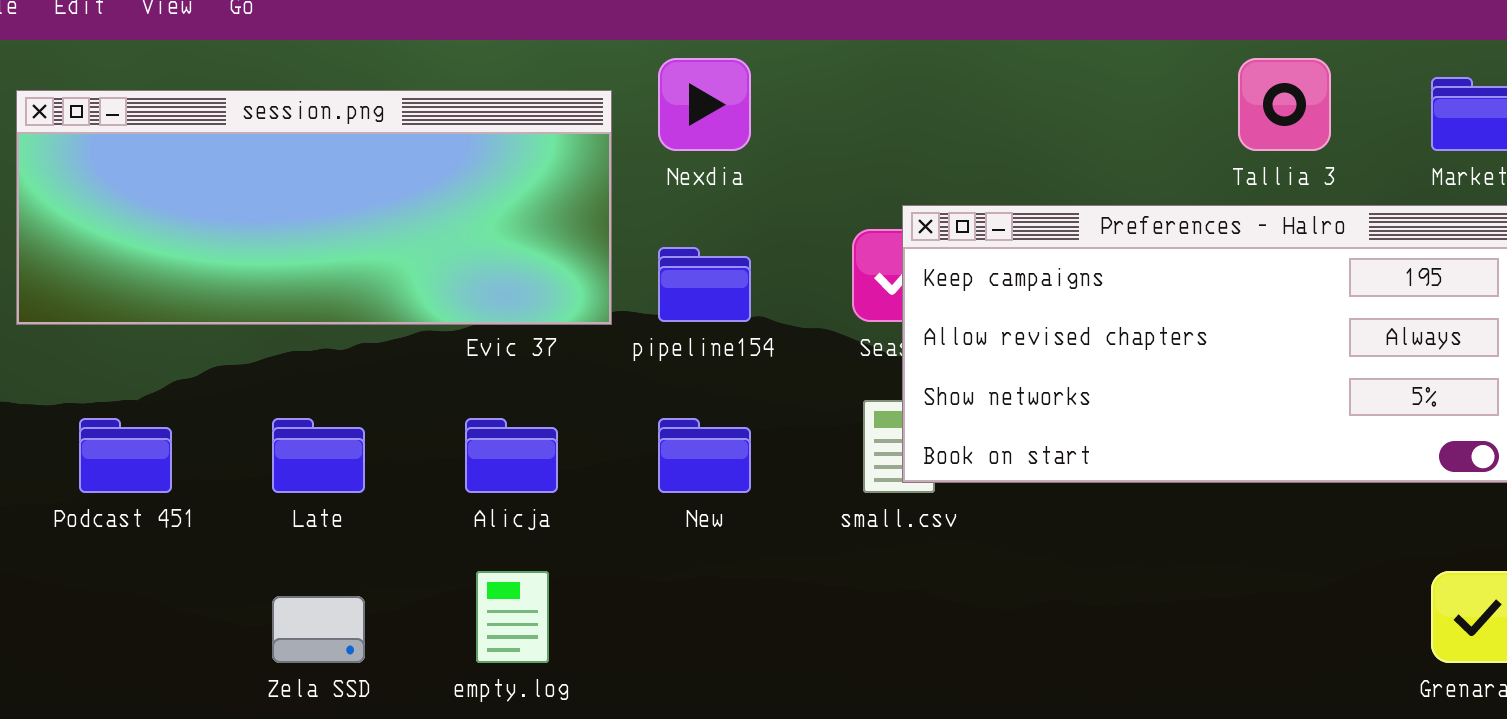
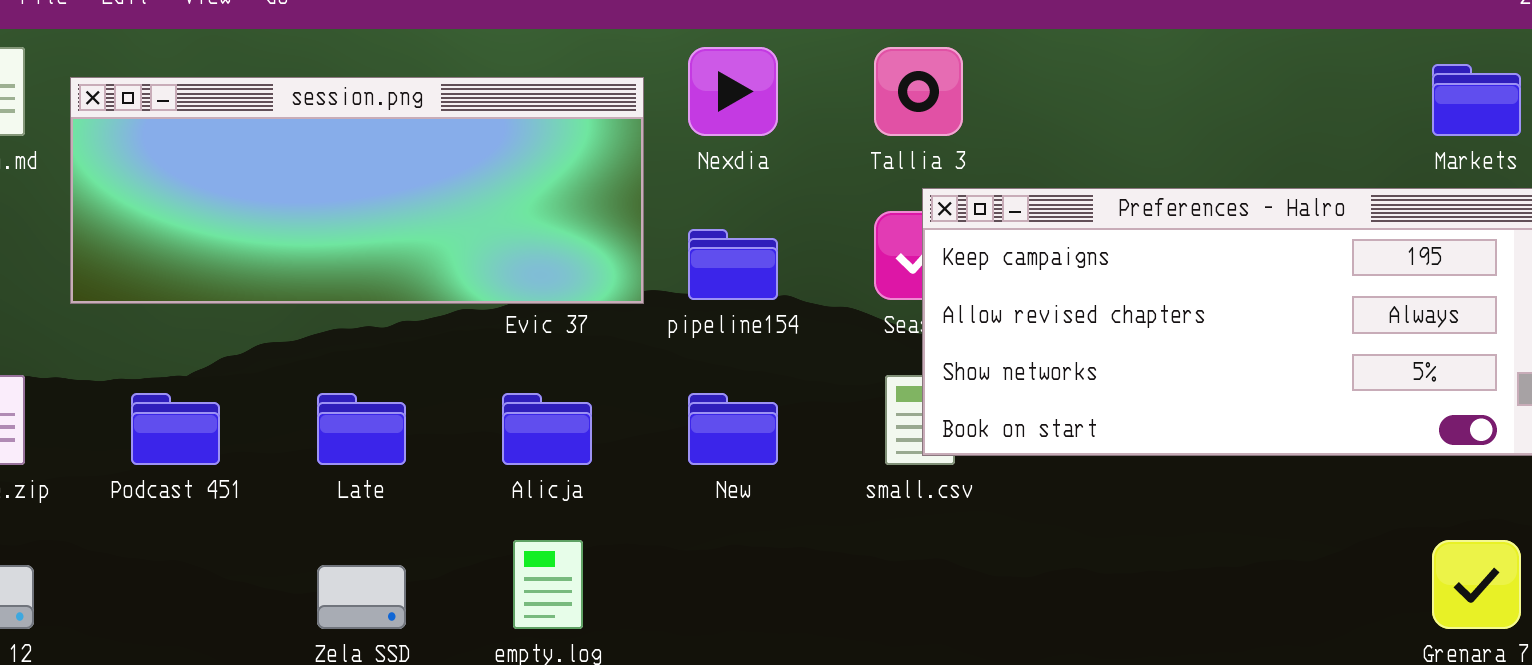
Tallia 3: [1238,58,1331,151] -> [874,47,963,136], moved

